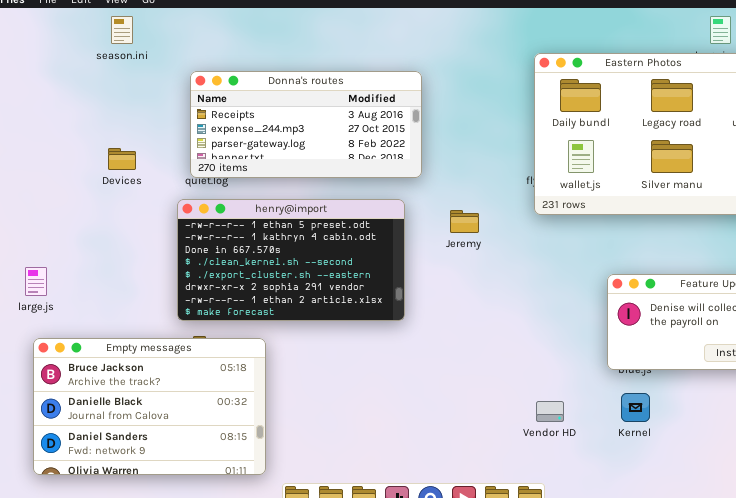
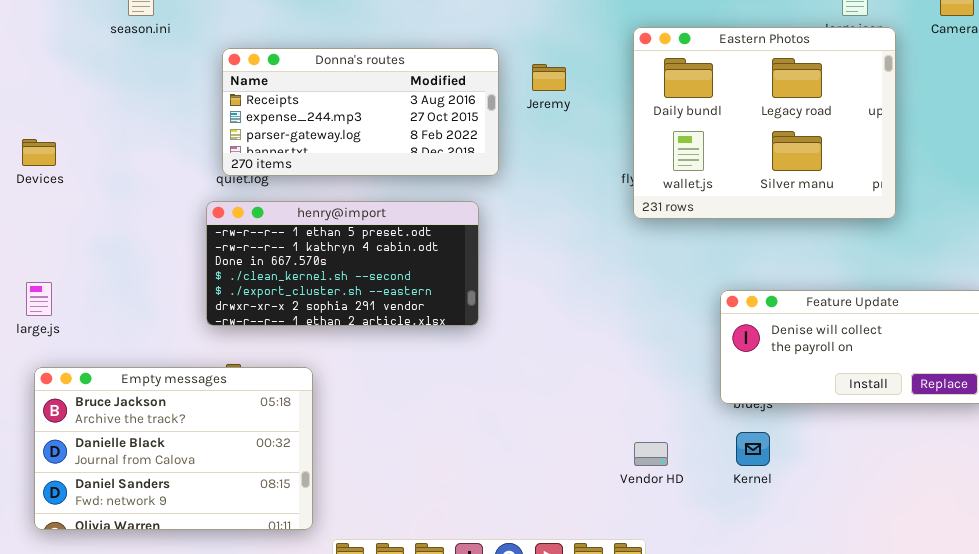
Devices: [108,148,136,170] -> [22,139,56,166], moved
henry@import: [177,199,405,321] -> [206,201,479,326], resized
Jeremy: [450,210,479,233] -> [532,64,566,91], moved

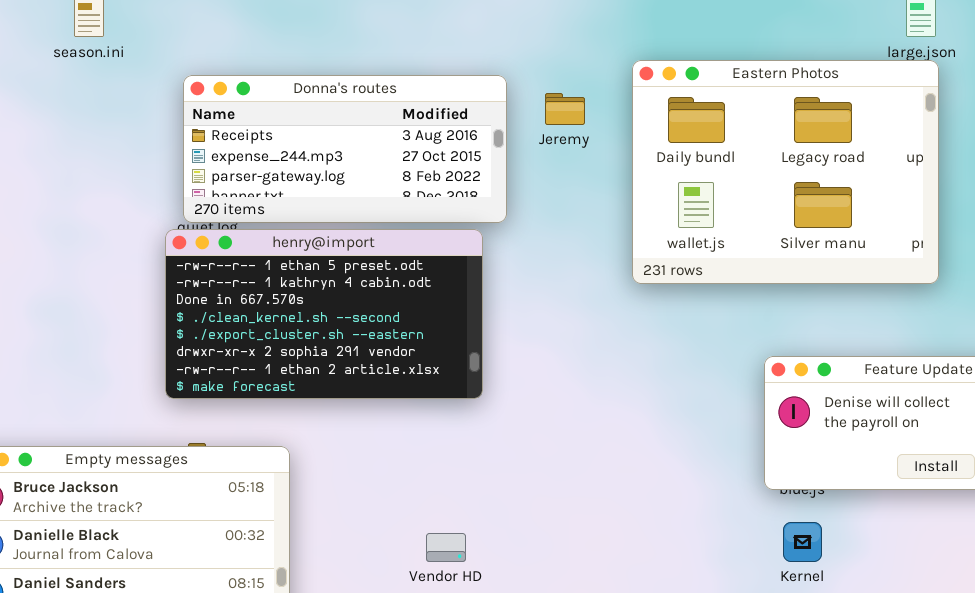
Eastern Photos: [633,27,896,219] -> [632,60,939,284], moved
henry@import: [206,201,479,326] -> [165,229,483,399], resized
Vendor HD: [634,442,668,466] -> [426,533,466,562], moved

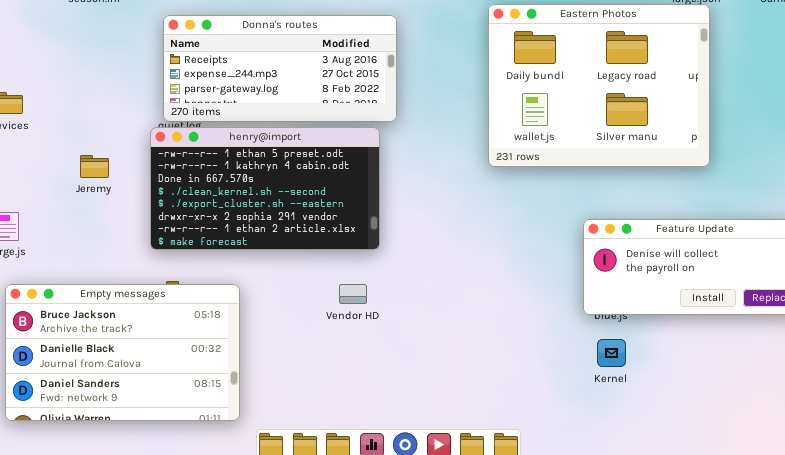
Jeremy: [545,93,585,125] -> [80,155,109,178], moved
Vendor HD: [426,533,466,562] -> [339,284,367,304], moved

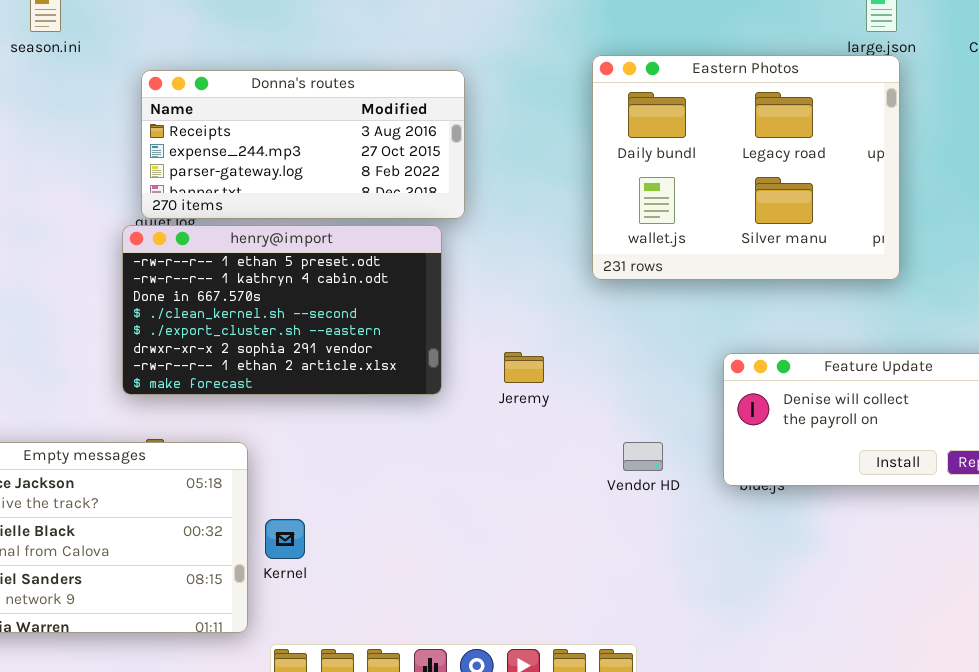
Jeremy: [80,155,109,178] -> [504,352,544,383], moved
Vendor HD: [339,284,367,304] -> [623,442,663,471], moved
Kernel: [597,339,626,367] -> [265,519,305,559], moved

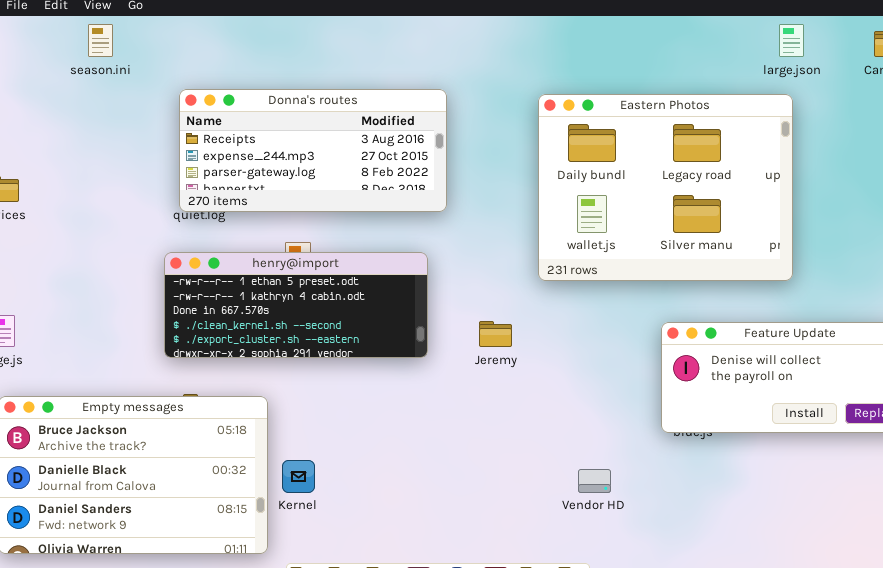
Eastern Photos: [592,55,900,280] -> [538,94,793,281], moved
henry@import: [122,225,442,395] -> [164,252,428,358], resized
Vendor HD: [623,442,663,471] -> [578,469,611,493], moved

